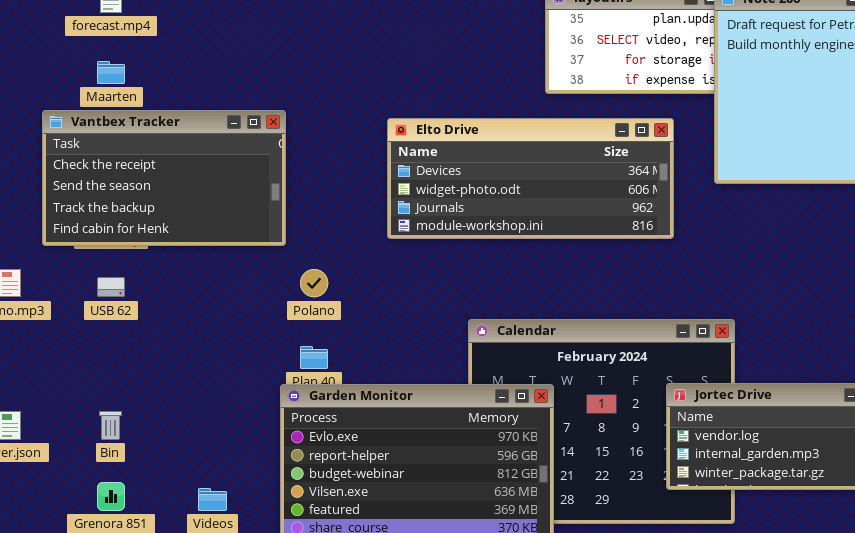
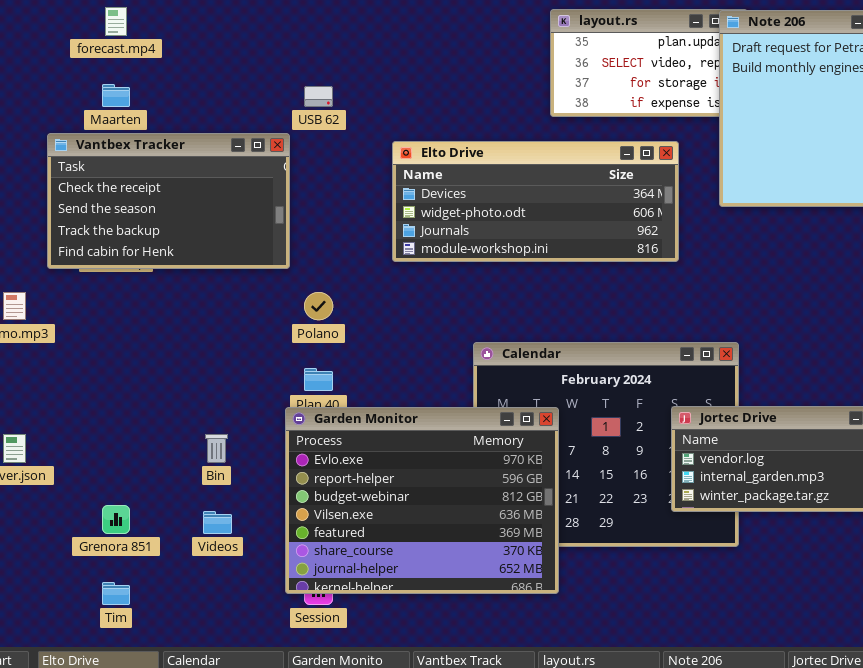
USB 62: [97,277,125,297] -> [304,86,333,107], moved
Bin: [99,411,122,440] -> [205,434,228,463], moved

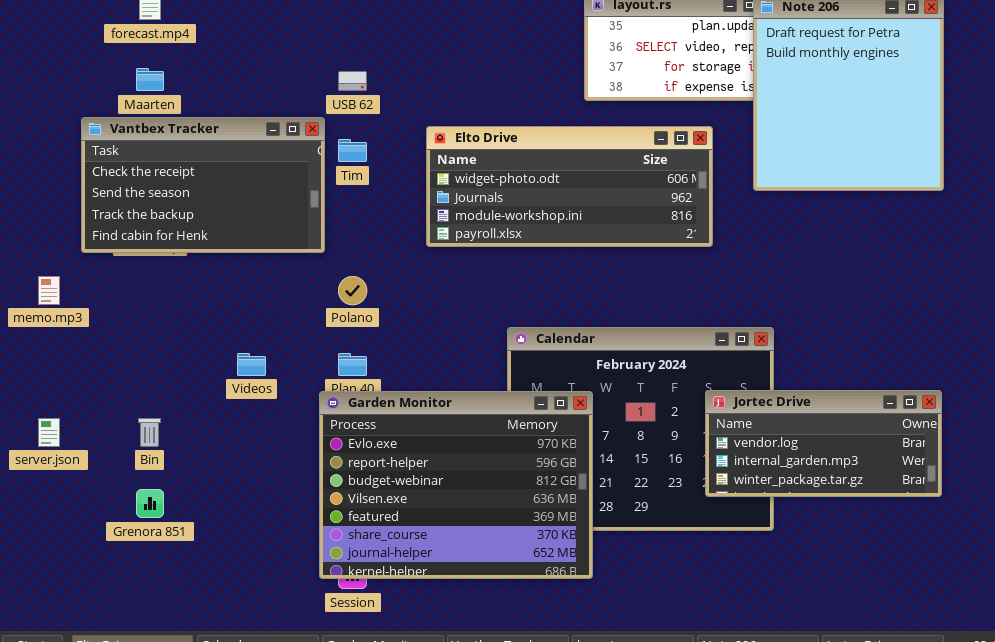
Elto Drive: [392,141,679,262] -> [426,126,713,247], scrolled down 1 row
Bin: [205,434,228,463] -> [138,418,161,447], moved
Videos: [203,511,232,534] -> [237,353,266,376], moved
Tim: [102,582,130,605] -> [338,139,367,162], moved

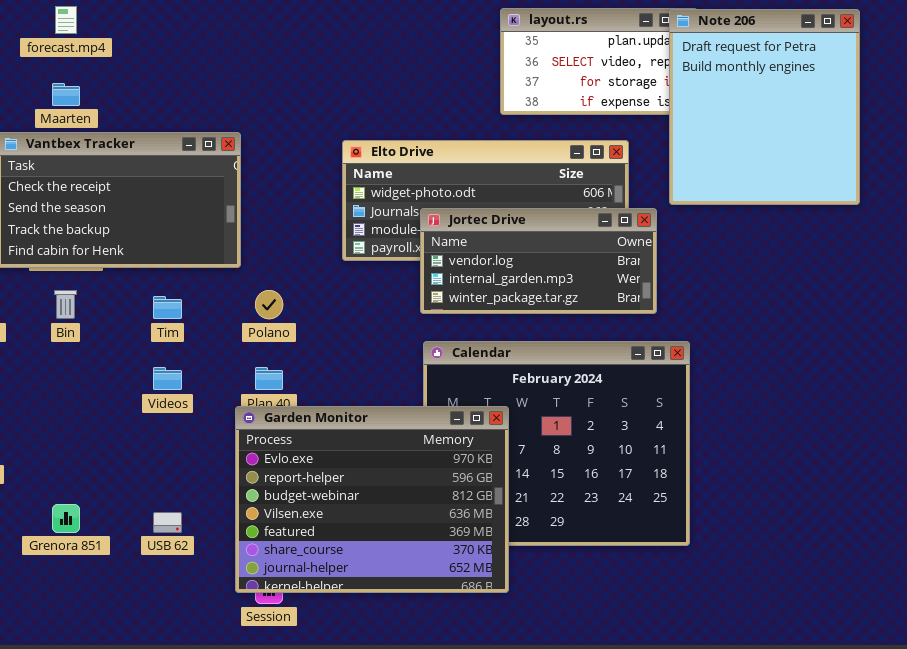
USB 62: [338,71,367,91] -> [153,512,182,533], moved
Tim: [338,139,367,162] -> [153,296,182,319], moved
Jortec Drive: [705,390,942,497] -> [420,208,657,314], moved
Bin: [138,418,161,447] -> [54,290,77,319], moved

